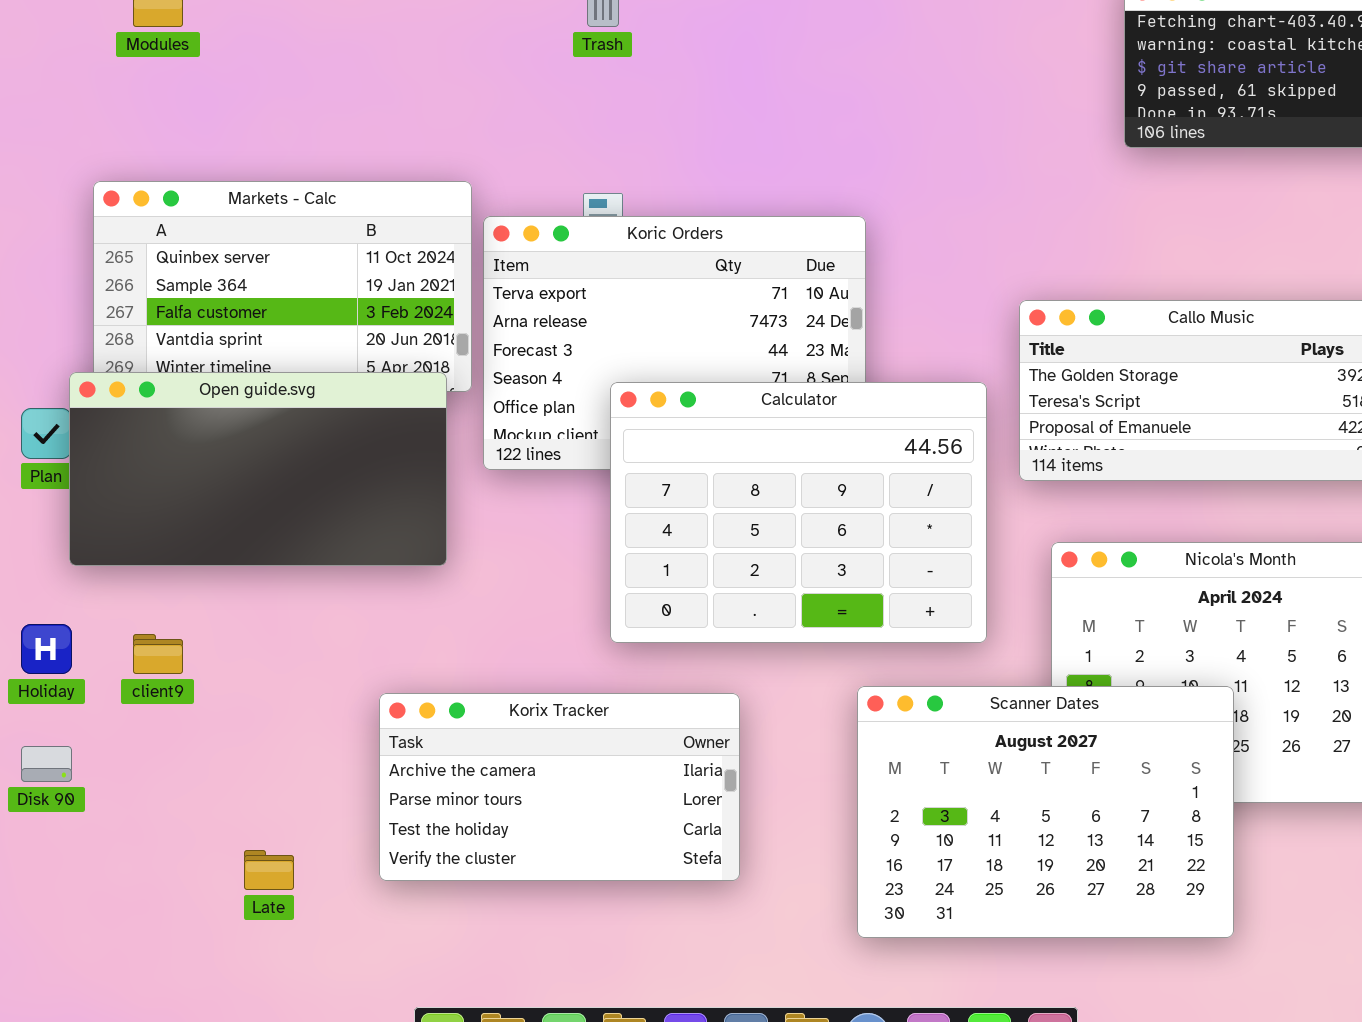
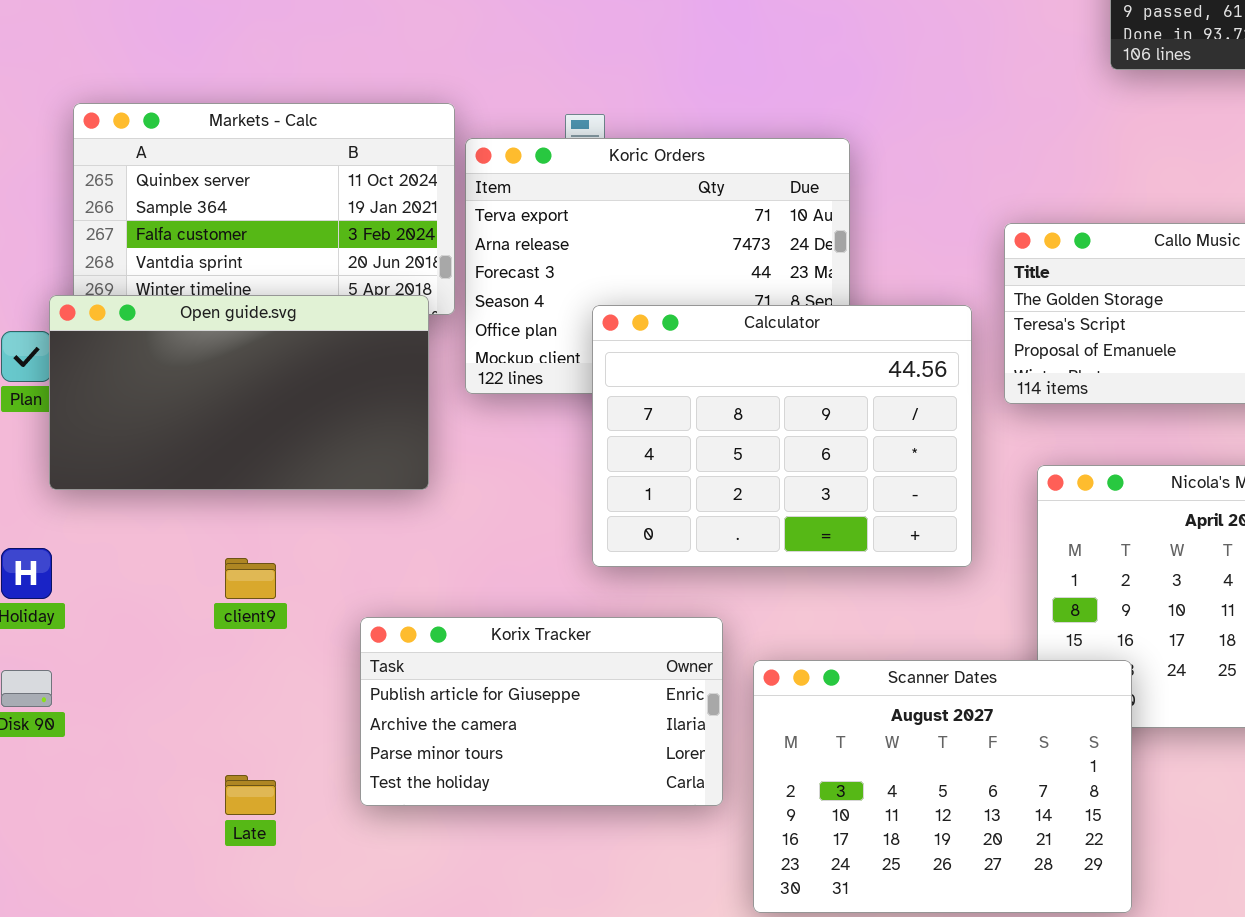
client9: [133,634,183,674] -> [225,558,276,599], moved
Scanner Dates: [857,686,1234,938] -> [753,660,1132,913], moved
Korix Tracker: [379,693,740,881] -> [360,617,723,806], scrolled up 1 row

